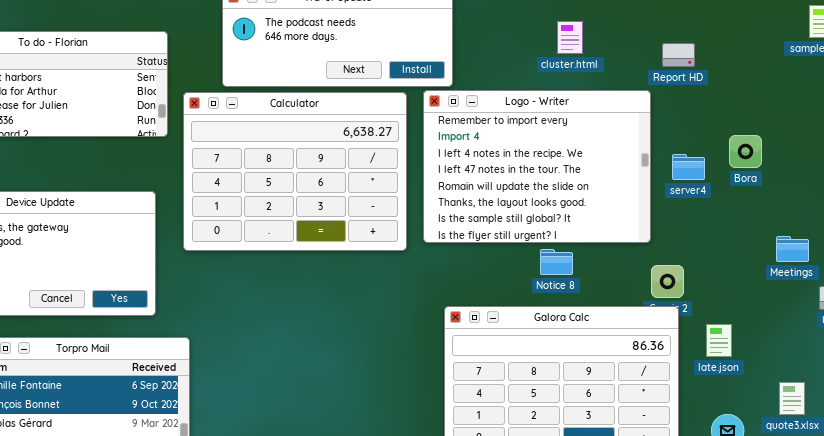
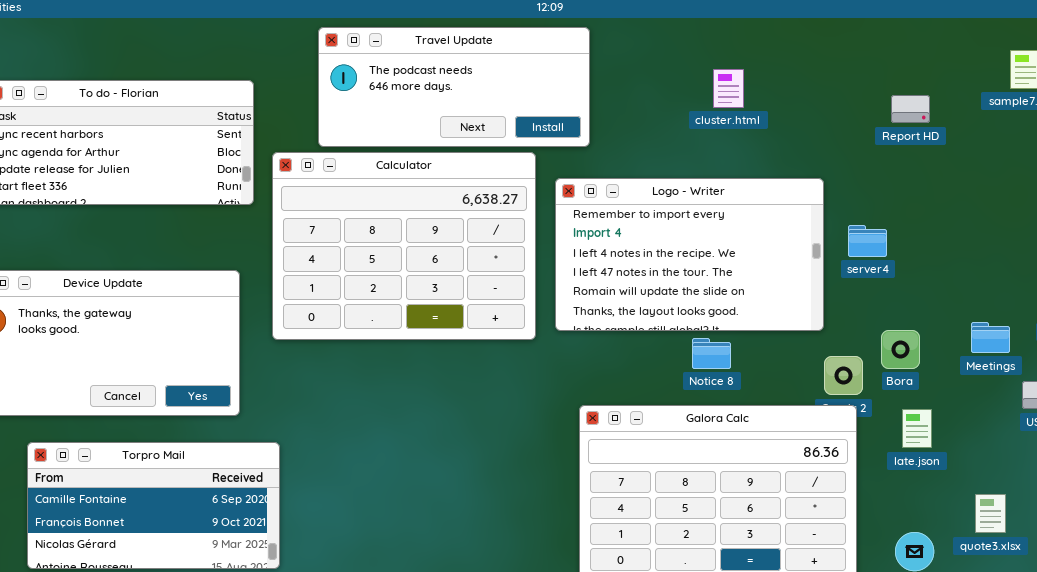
Report HD: [662,43,695,67] -> [891,95,930,123], moved
Logo - Writer: [423,90,651,243] -> [555,178,824,331], resized
Bora: [729,135,762,168] -> [881,330,920,369], moved
late.json: [706,324,732,357] -> [902,409,932,448], moved

